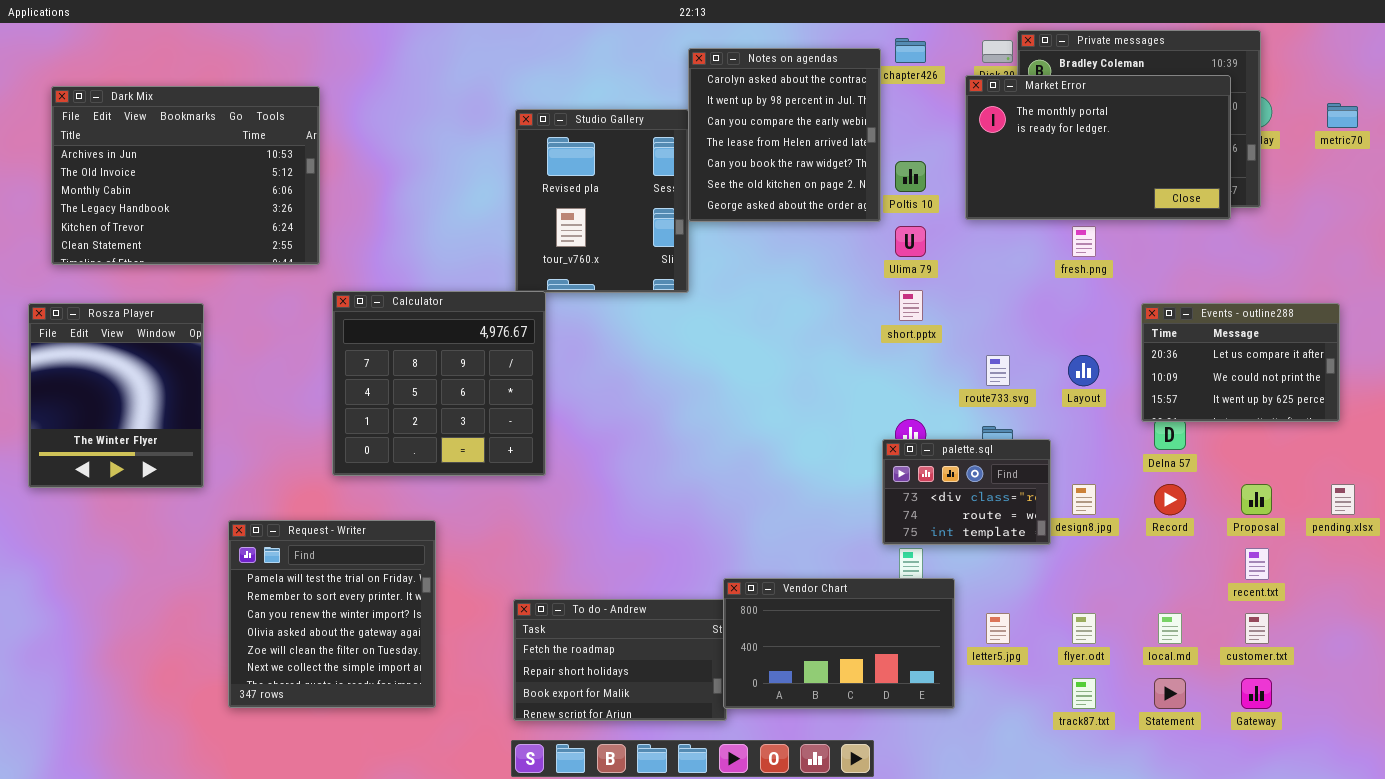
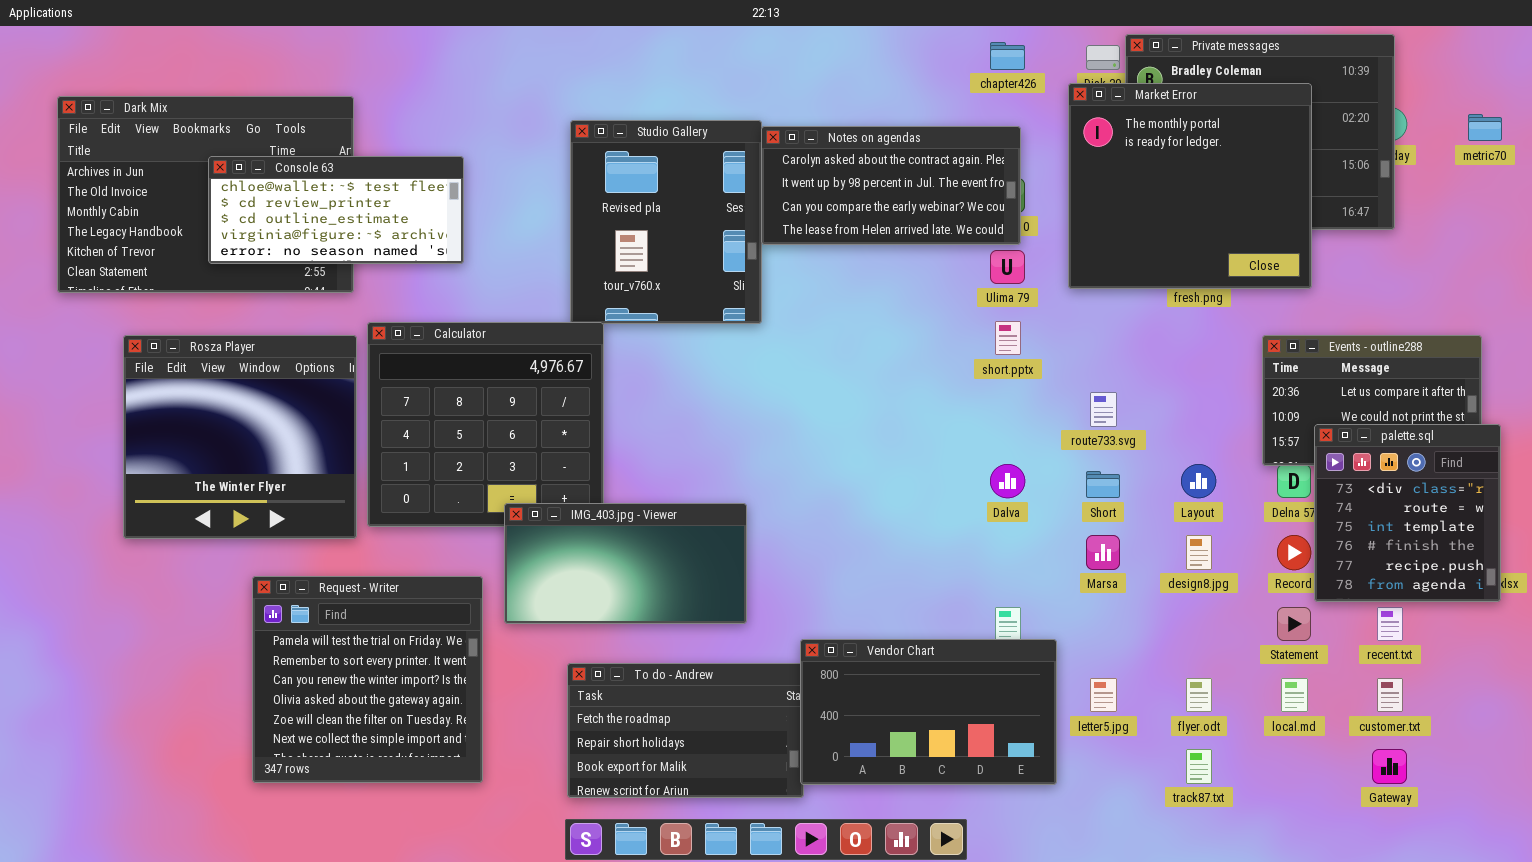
Notes on agendas: [688,48,881,222] -> [761,126,1021,245], resized
Market Error: [965,75,1231,220] -> [1068,83,1312,289], resized
Console 63: none -> [208,156,464,264], opened
Rosza Player: [28,303,204,488] -> [123,335,357,539], moved, resized
Layout: [1068,355,1099,386] -> [1181,464,1216,498], moved
palette.sql: [882,439,1051,545] -> [1314,424,1501,602], moved, resized
IMG_403.jpg - Viewer: none -> [504,503,747,624], opened
Statement: [1154,678,1186,709] -> [1277,607,1311,641], moved

